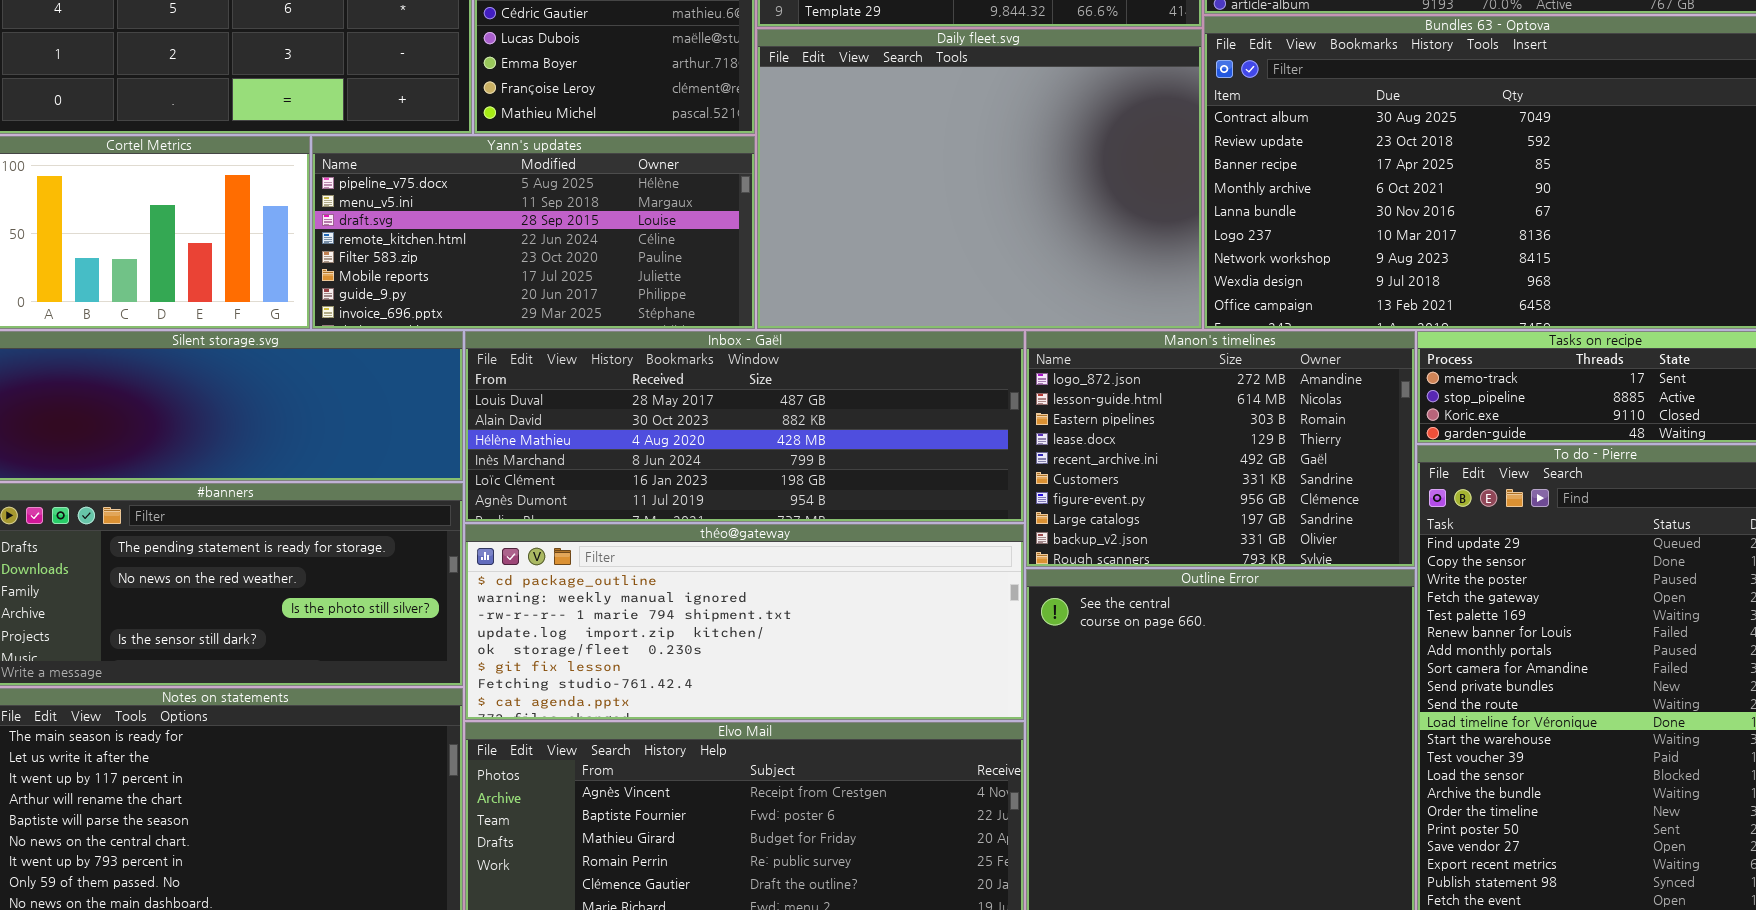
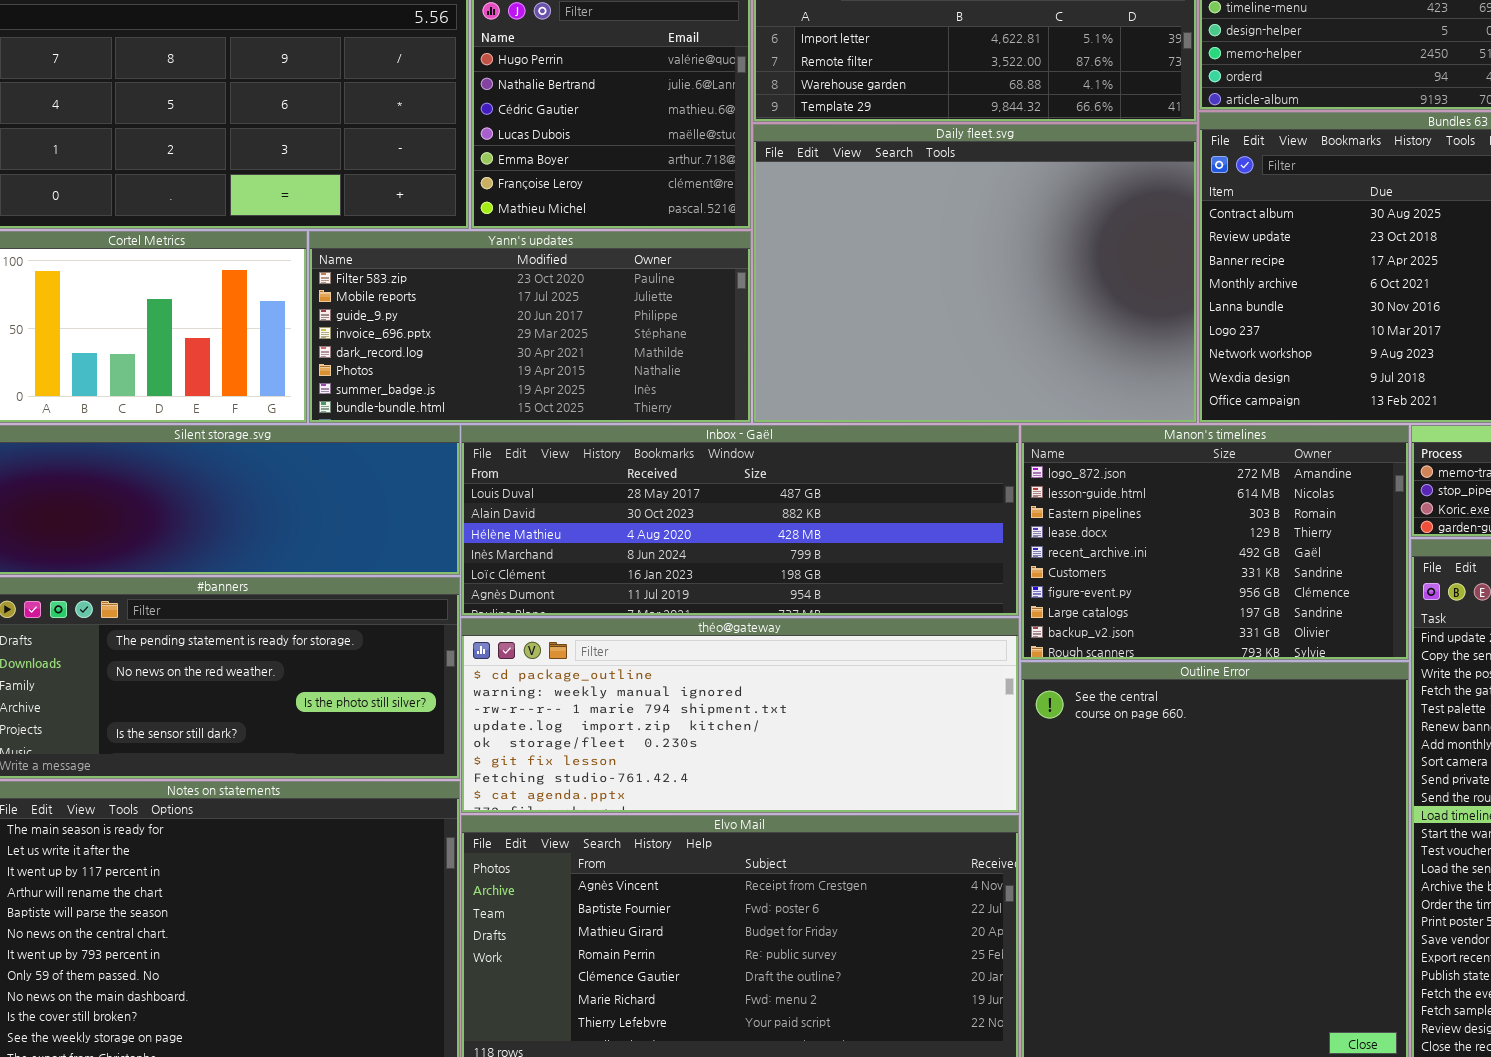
Yann's updates: [312,136,755,329] -> [309,231,751,423], scrolled down 4 rows

